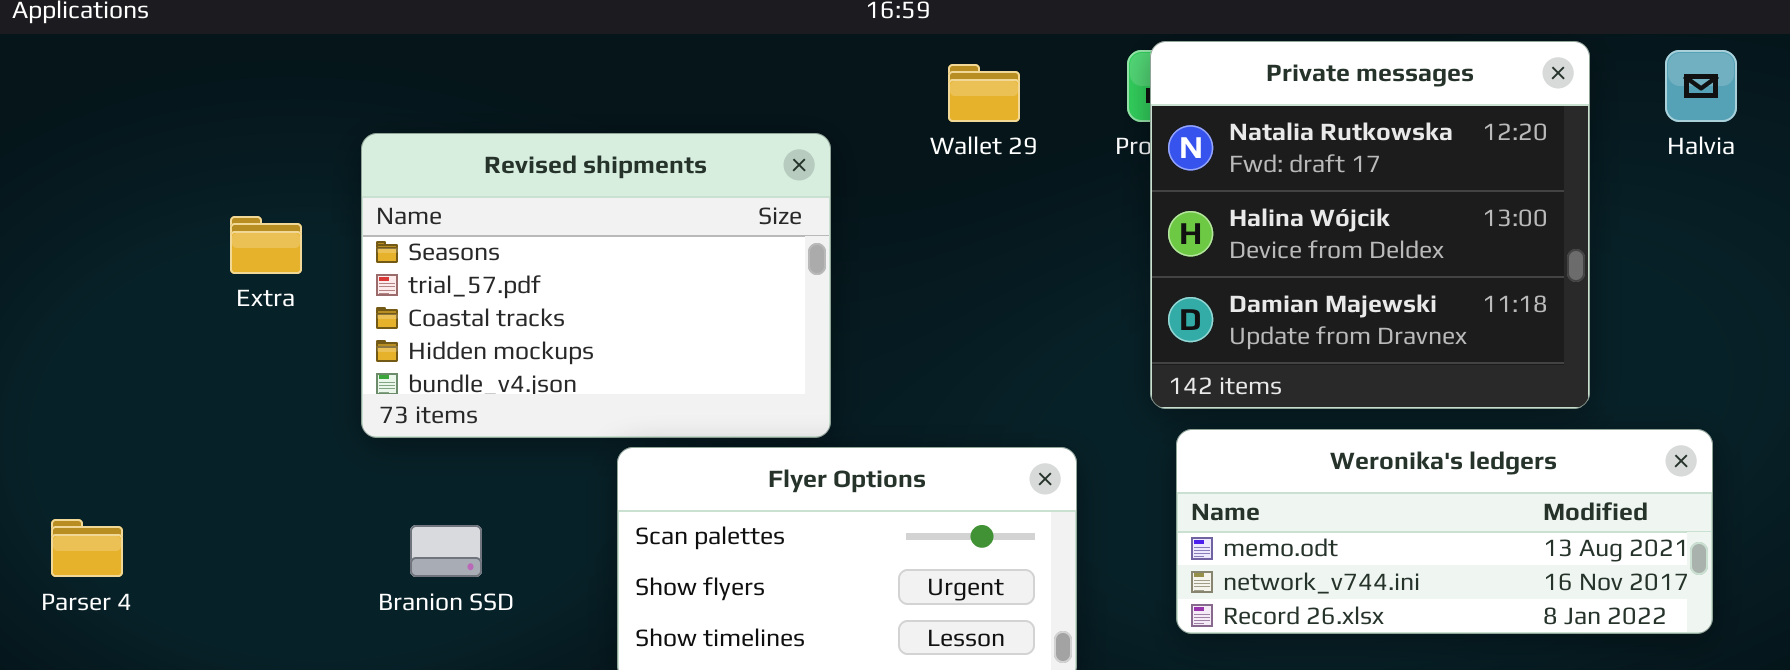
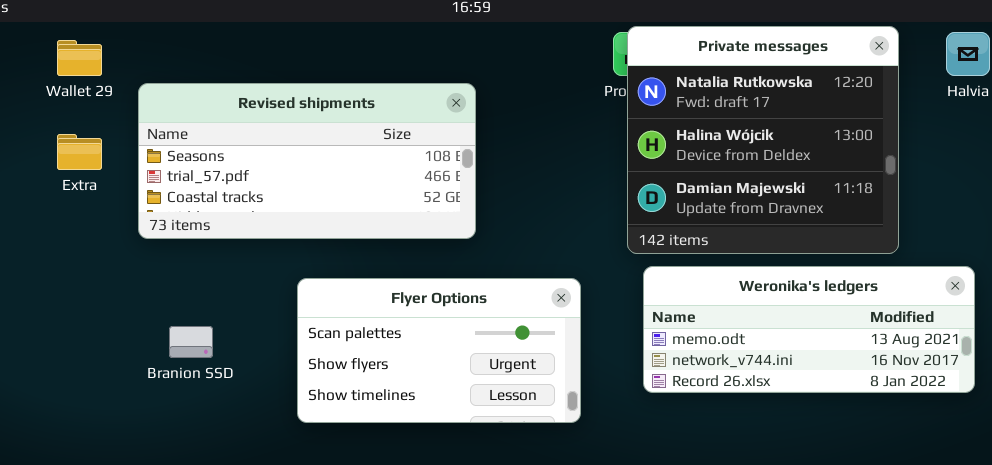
Wallet 29: [948,64,1020,122] -> [57,40,102,76], moved
Revised shipments: [361,133,831,438] -> [138,83,476,239], resized

